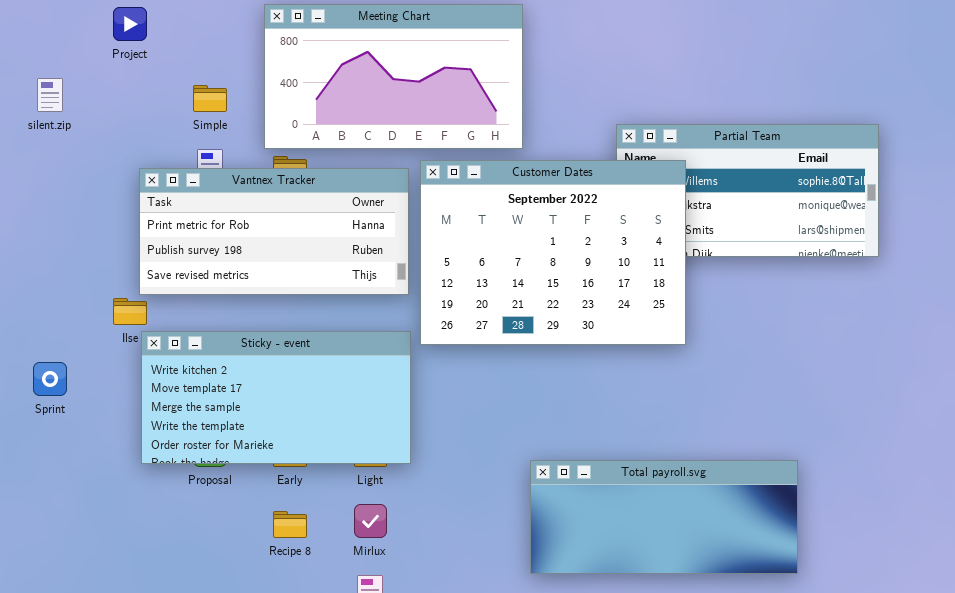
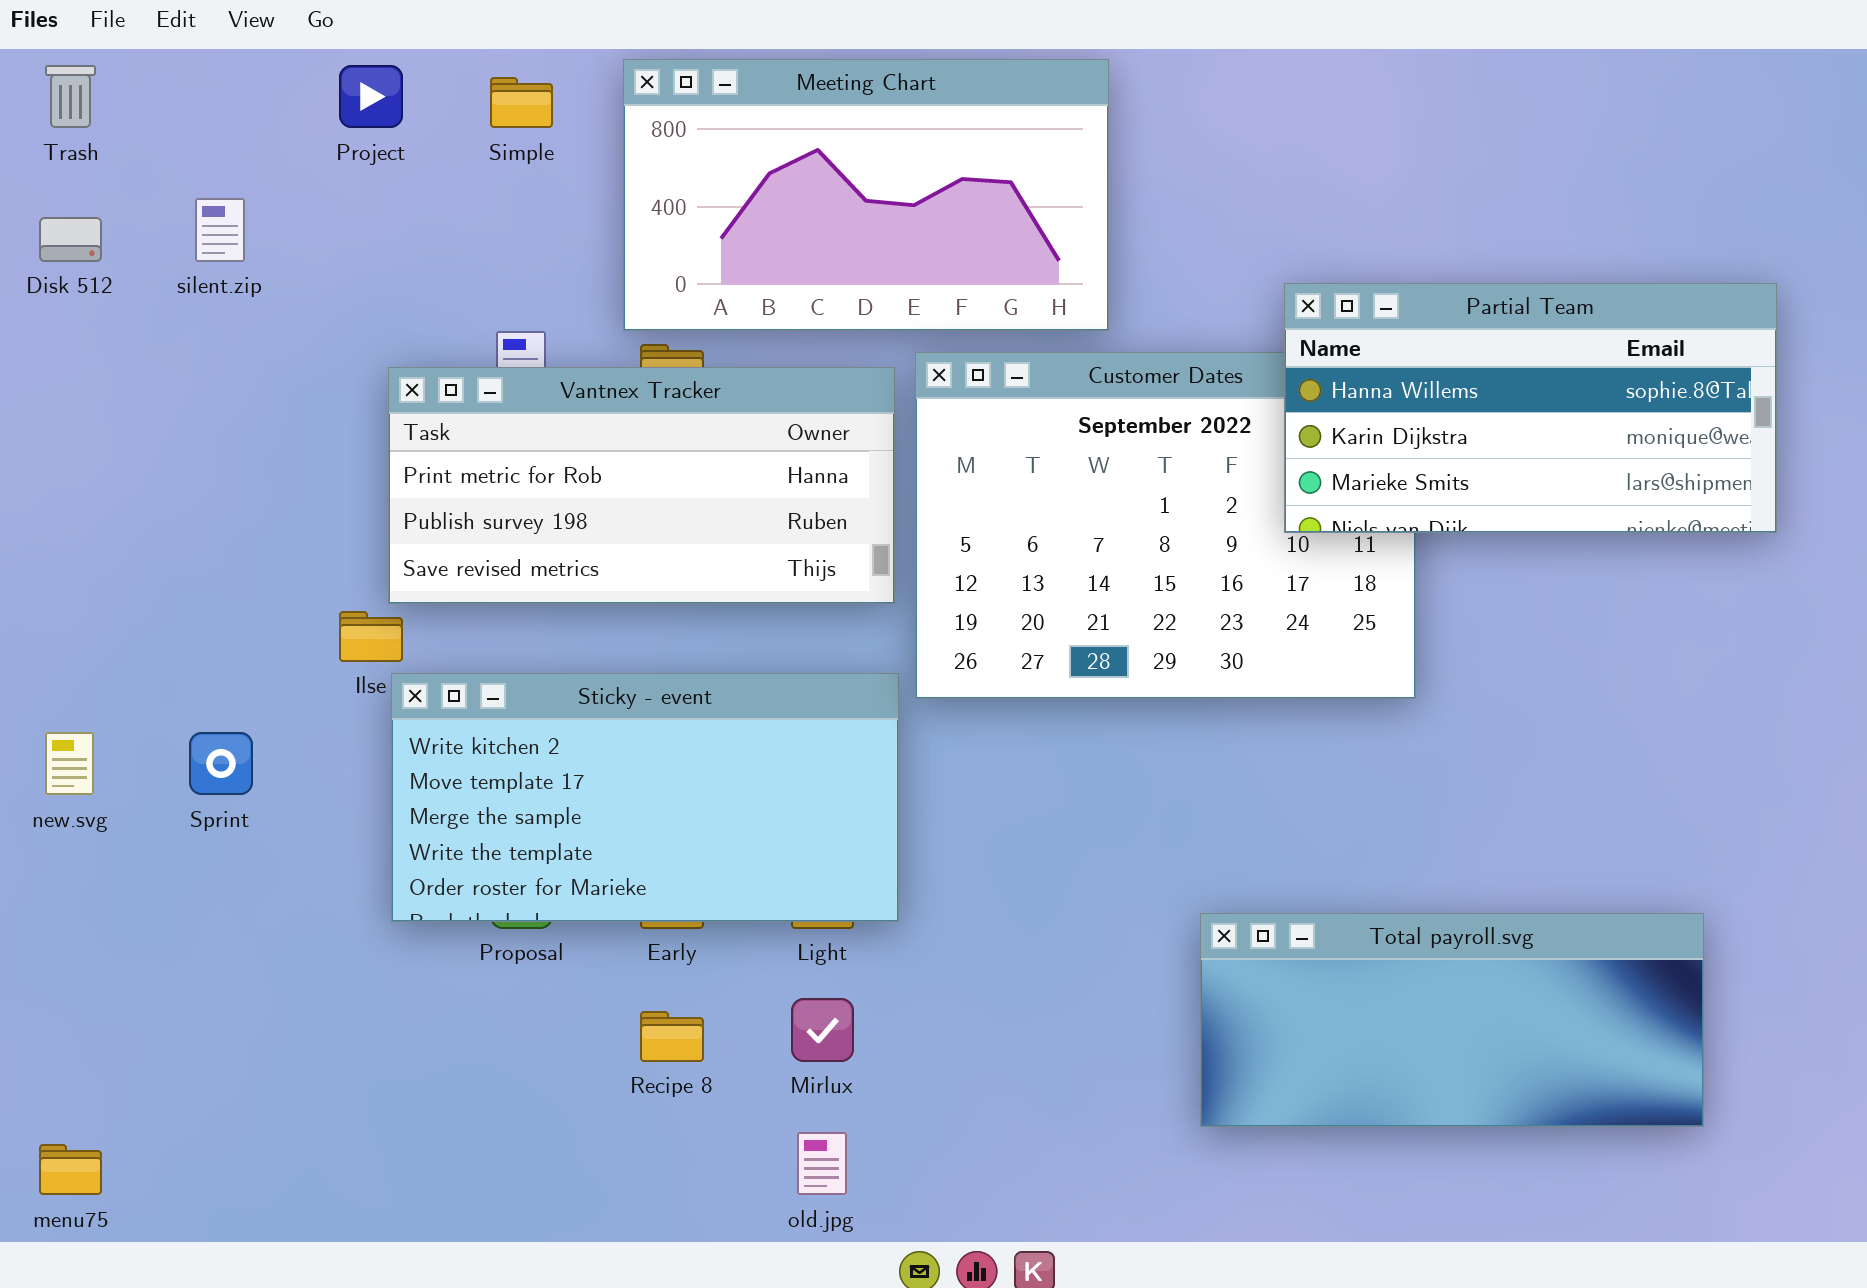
Simple: [193,85,227,112] -> [490,77,553,128], moved
Partial Team: [616,124,879,257] -> [1284,283,1777,533], raised
Total payroll.svg: [530,460,798,574] -> [1200,913,1704,1127], moved

